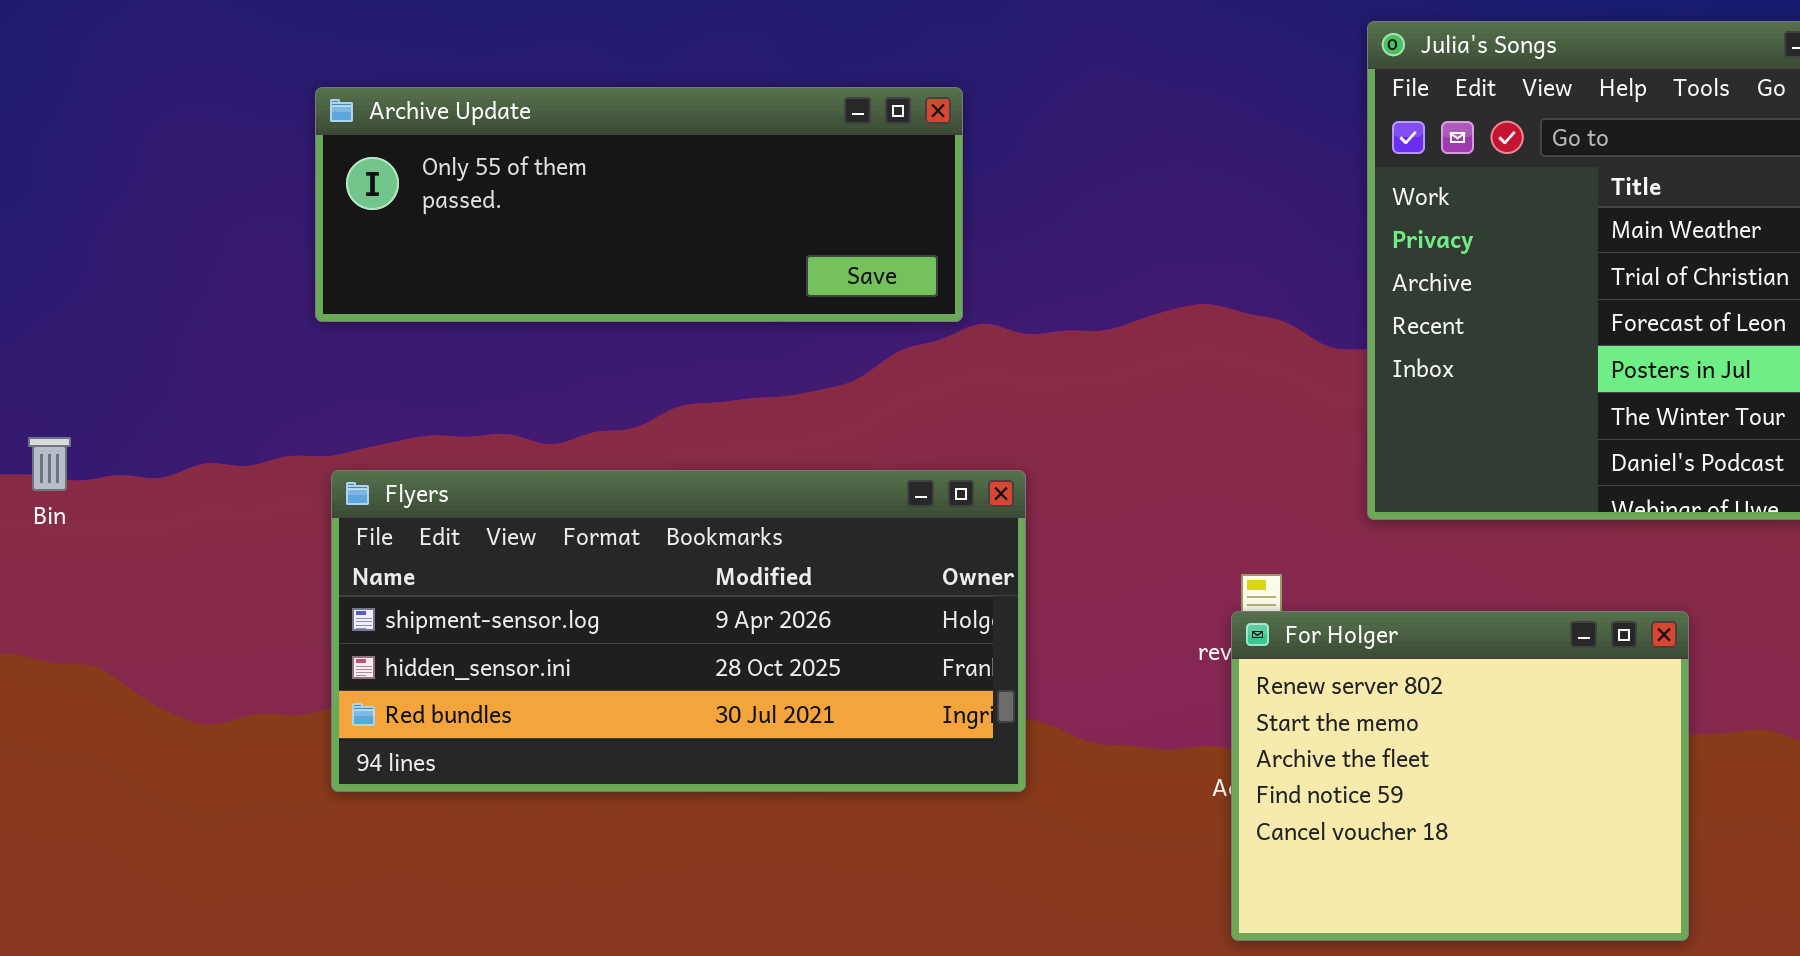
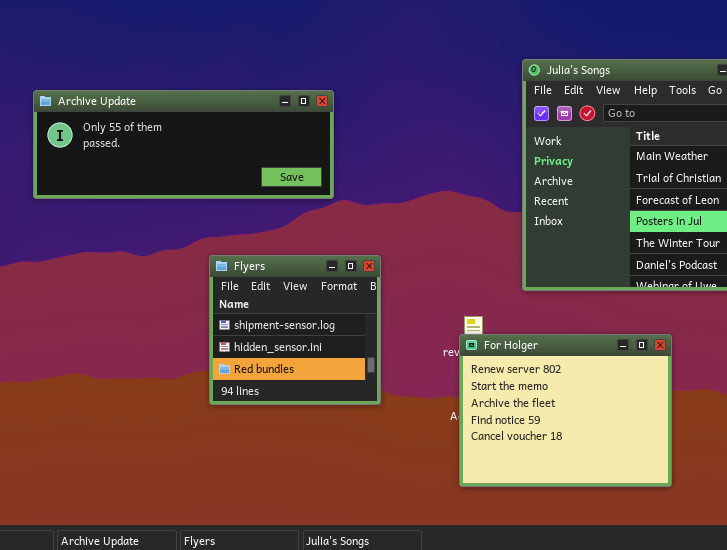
Flyers: [331,470,1026,792] -> [209,255,381,405], moved, resized

